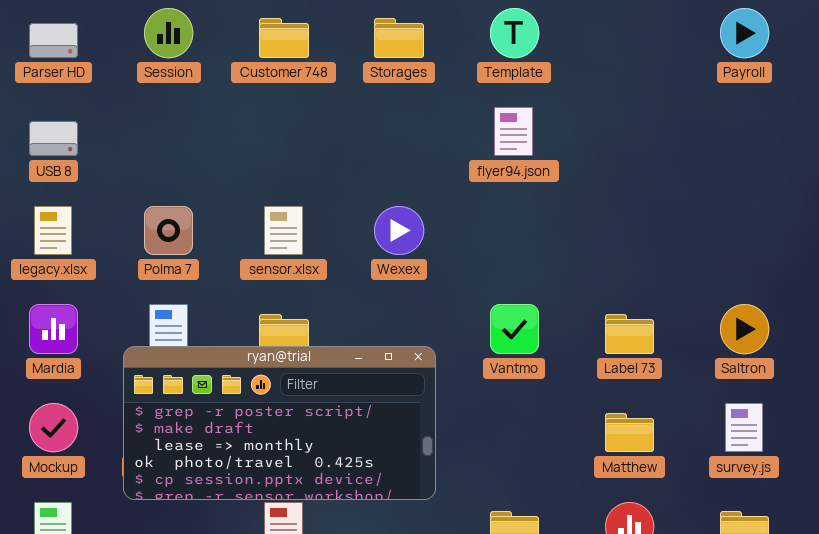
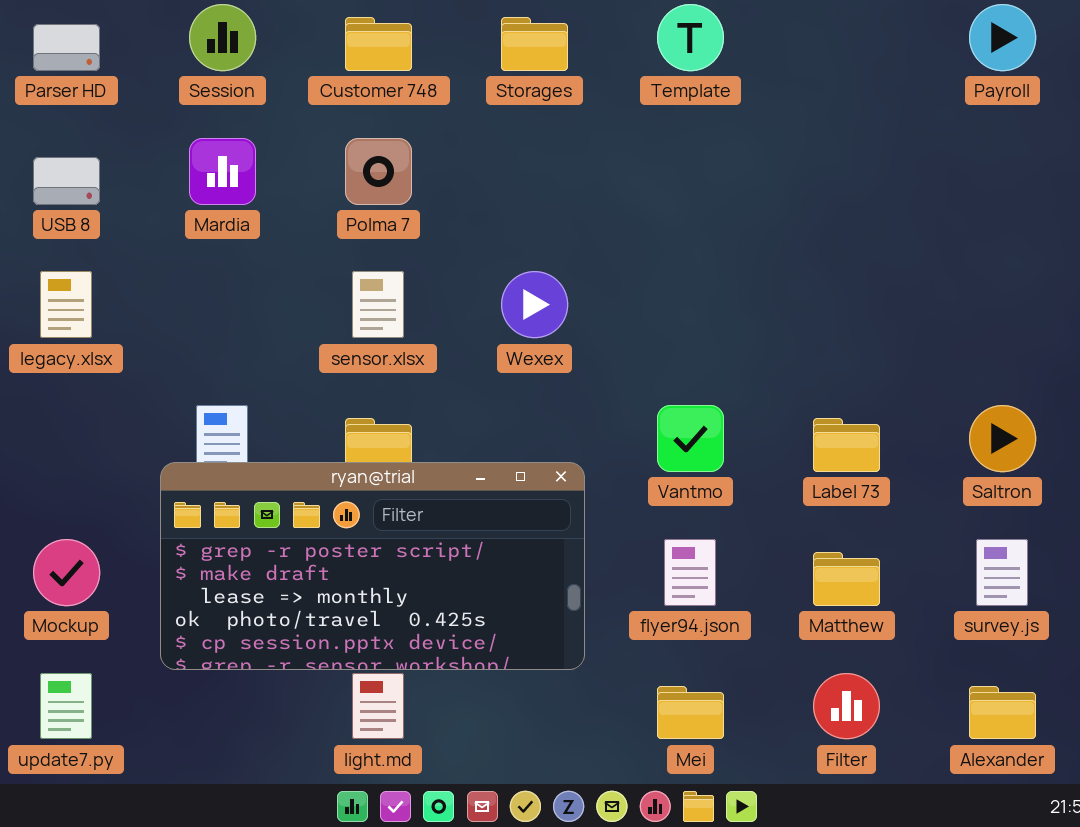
flyer94.json: [494,107,533,156] -> [664,539,716,606], moved
Polma 7: [144,206,193,255] -> [345,138,412,205], moved
Mardia: [29,304,78,354] -> [189,138,256,205], moved

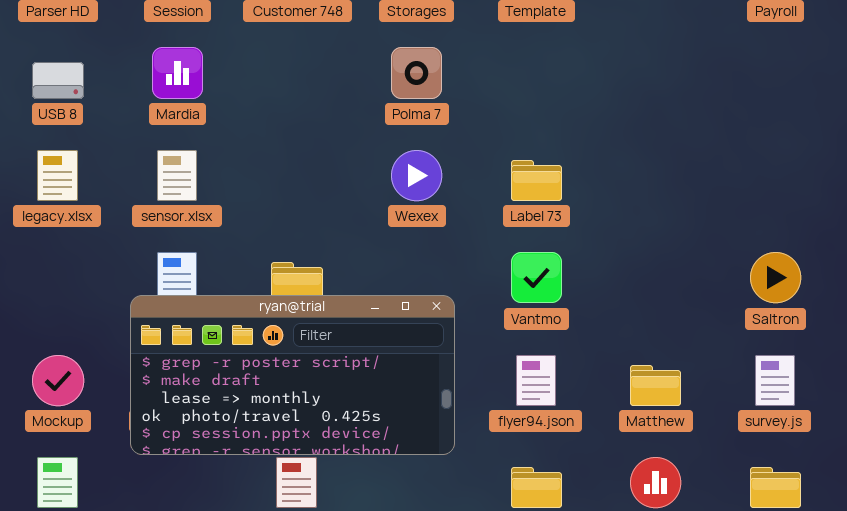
Polma 7: [345,138,412,205] -> [391,47,442,99], moved
sensor.xlsx: [352,271,404,338] -> [157,150,197,201], moved
Label 73: [813,418,880,472] -> [511,160,562,201], moved

